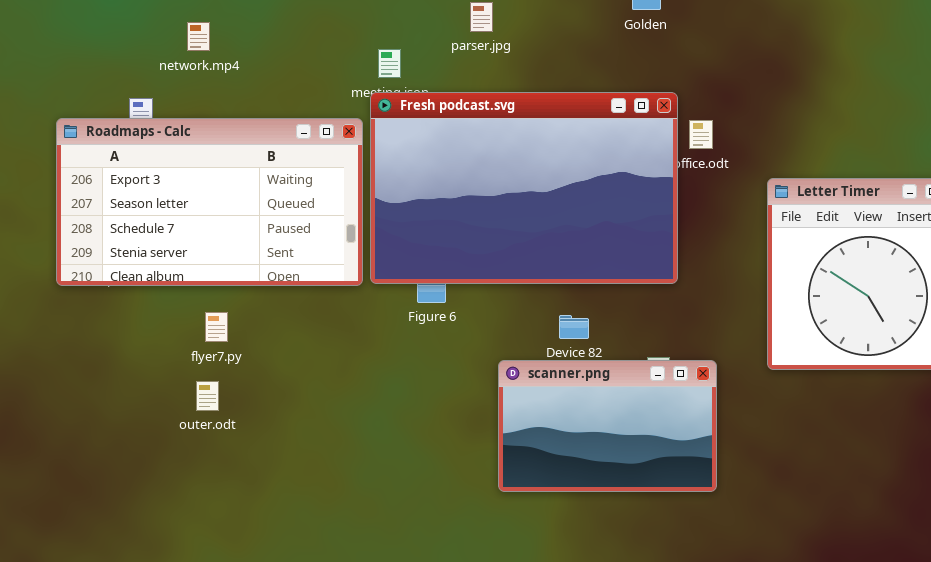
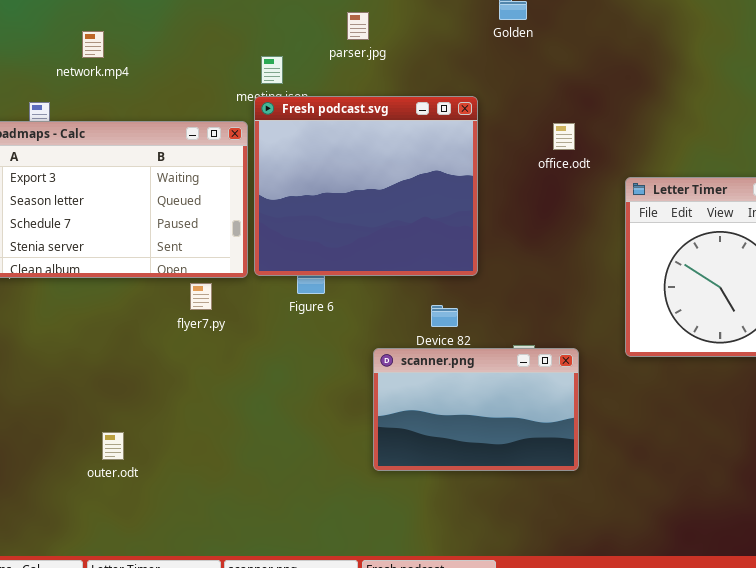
Fresh podcast.svg: [370,92,678,284] -> [254,96,478,276], resized
flyer7.py: [205,312,228,342] -> [190,283,212,310], moved
outer.odt: [196,381,219,411] -> [102,432,124,460], moved

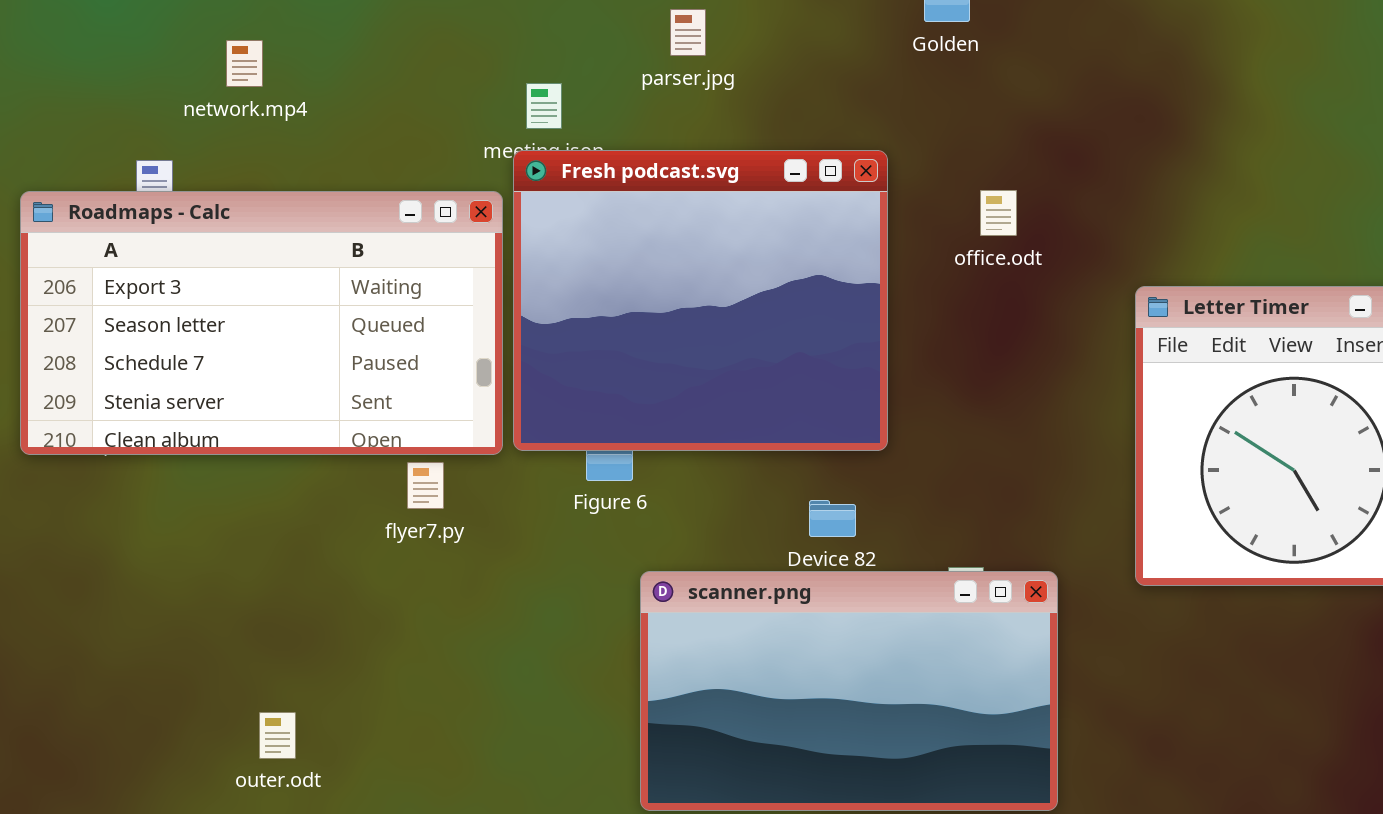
office.odt: [553,123,575,150] -> [980,190,1017,236], moved
scanner.png: [373,348,579,471] -> [640,571,1058,811], resized

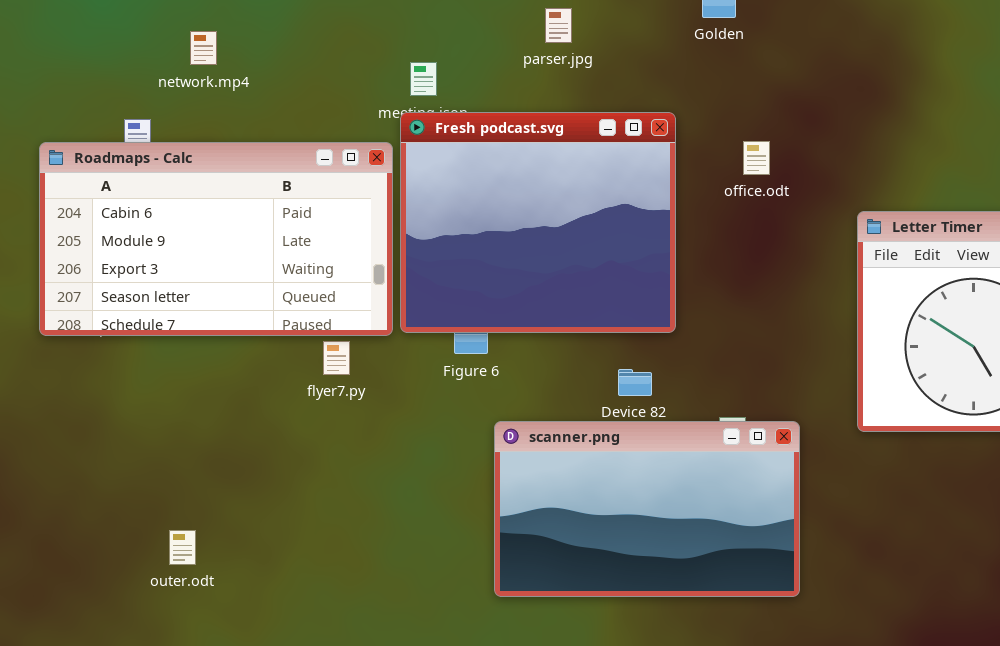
parser.jpg: [670,9,706,56] -> [545,8,572,43], moved
Roadmaps - Calc: [20,191,503,455] -> [39,142,393,336], scrolled up 2 rows
outer.odt: [259,712,296,759] -> [169,530,196,565], moved

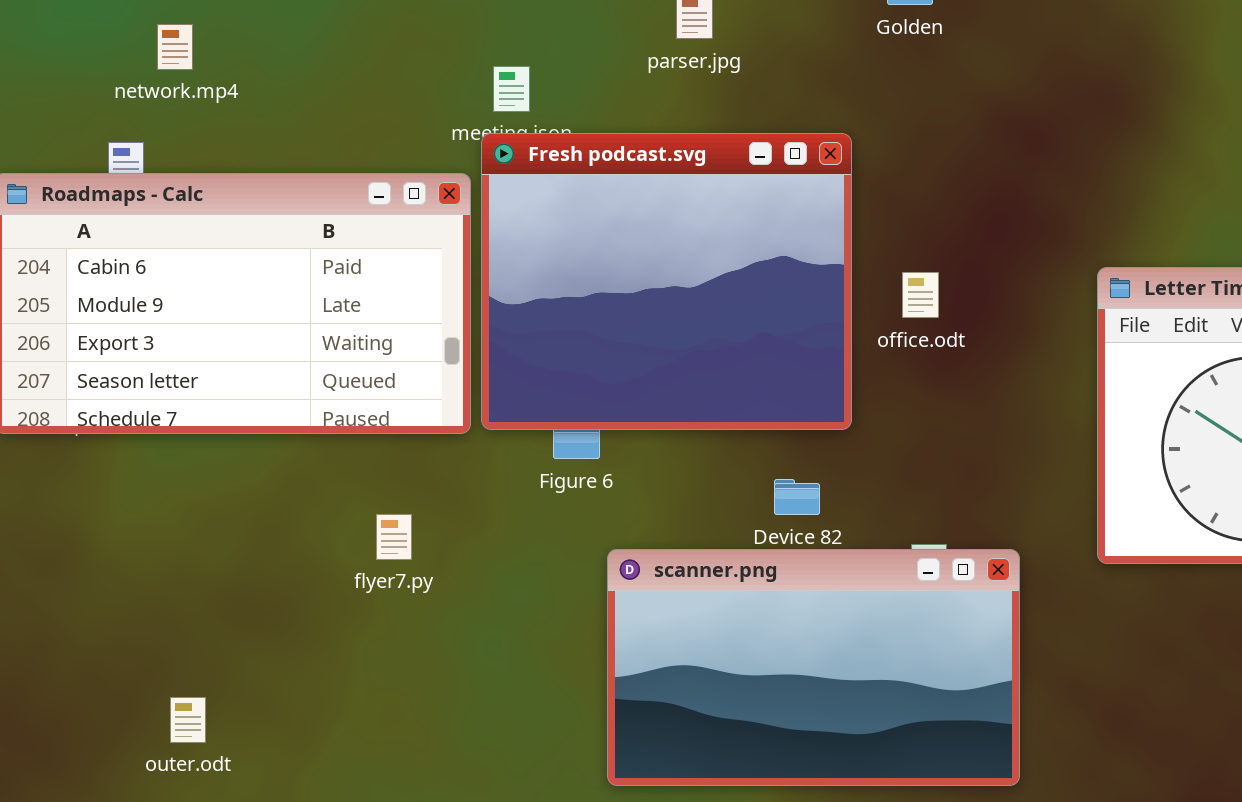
network.mp4: [190,31,217,65] -> [157,24,193,70], moved
office.odt: [743,141,770,175] -> [902,272,939,318], moved
flyer7.py: [323,341,350,375] -> [376,514,412,560], moved

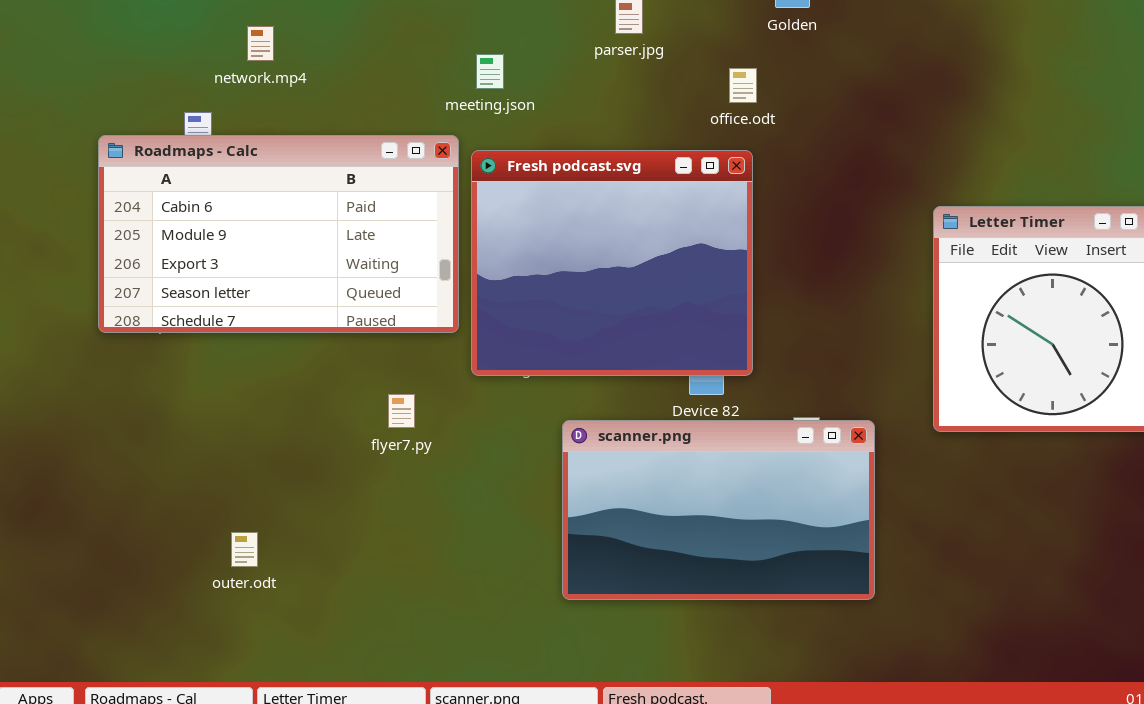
network.mp4: [157,24,193,70] -> [247,26,274,61], moved
Fresh podcast.svg: [481,133,852,430] -> [471,150,753,376], moved
office.odt: [902,272,939,318] -> [729,68,757,103], moved

